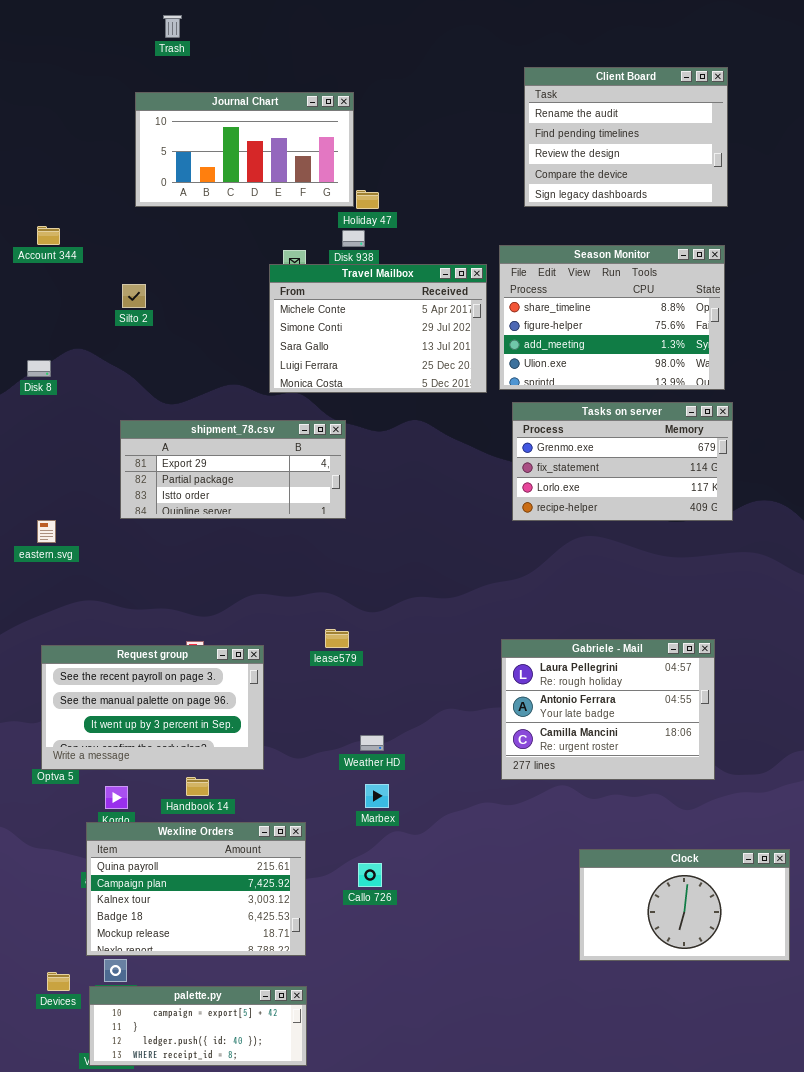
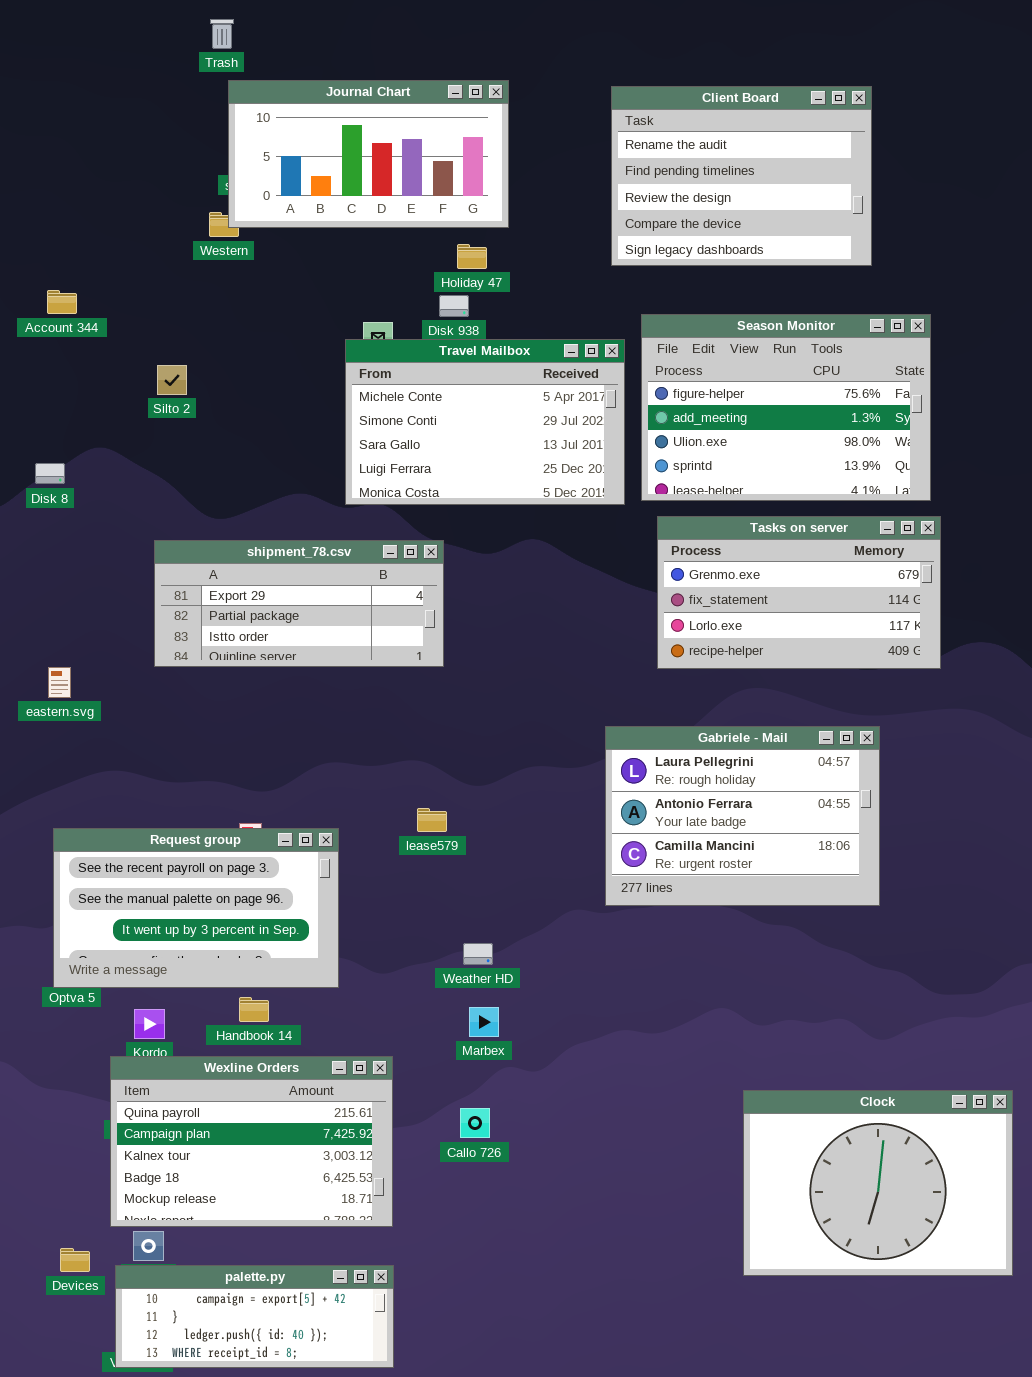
Client Board: [524,67,728,207] -> [611,86,872,266], moved
Journal Chart: [135,92,354,207] -> [228,80,509,228], moved
Season Monitor: [499,245,725,390] -> [641,314,931,501], scrolled down 1 row
Gabriele - Mail: [501,639,715,780] -> [605,726,880,906], moved
Clock: [579,849,790,961] -> [743,1090,1013,1276], resized

